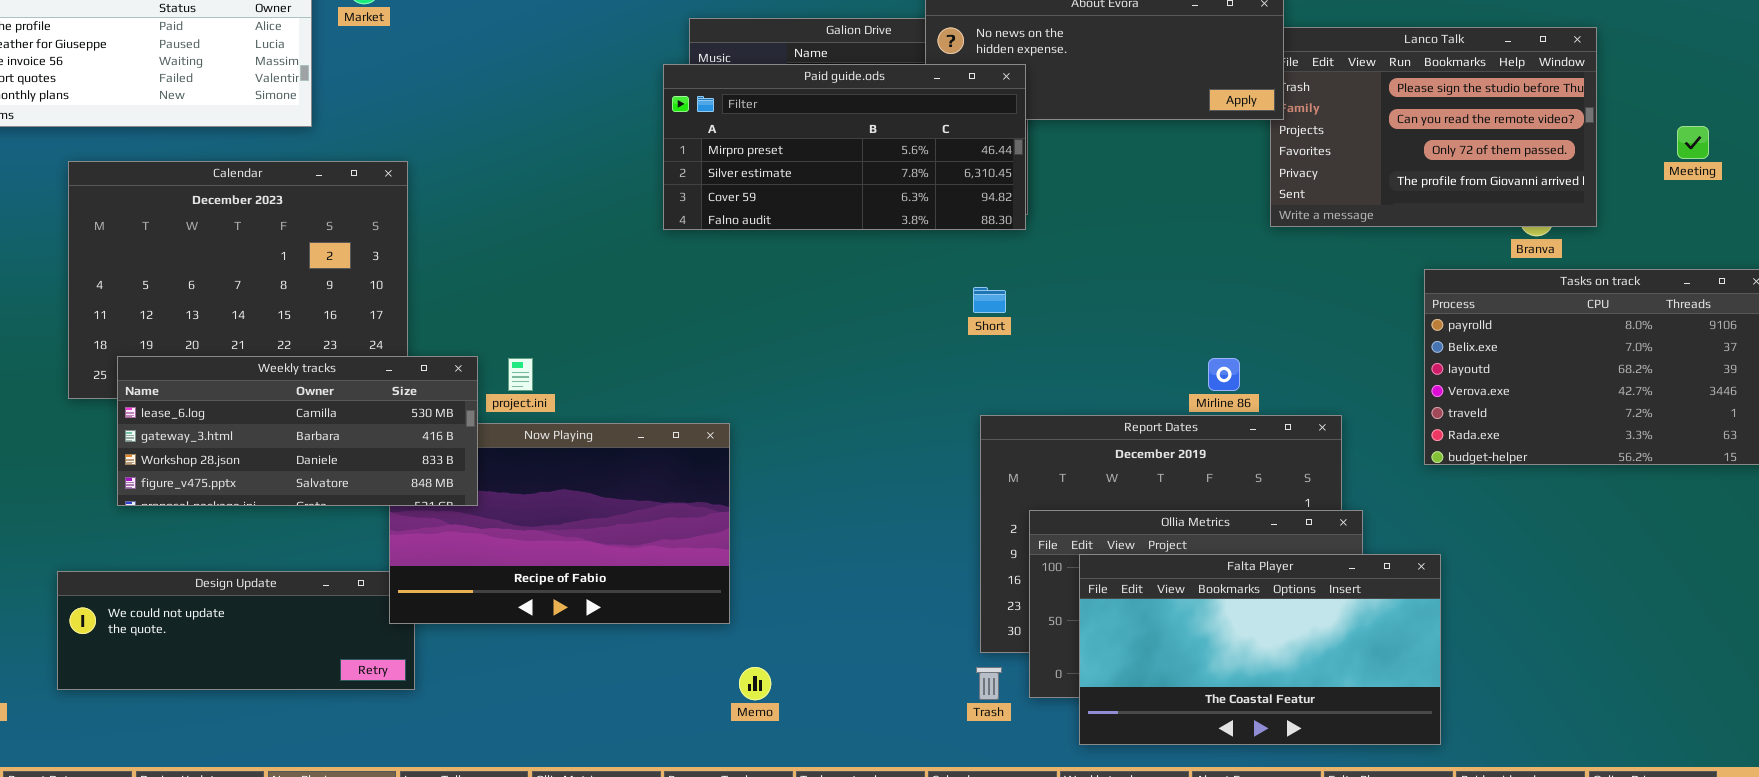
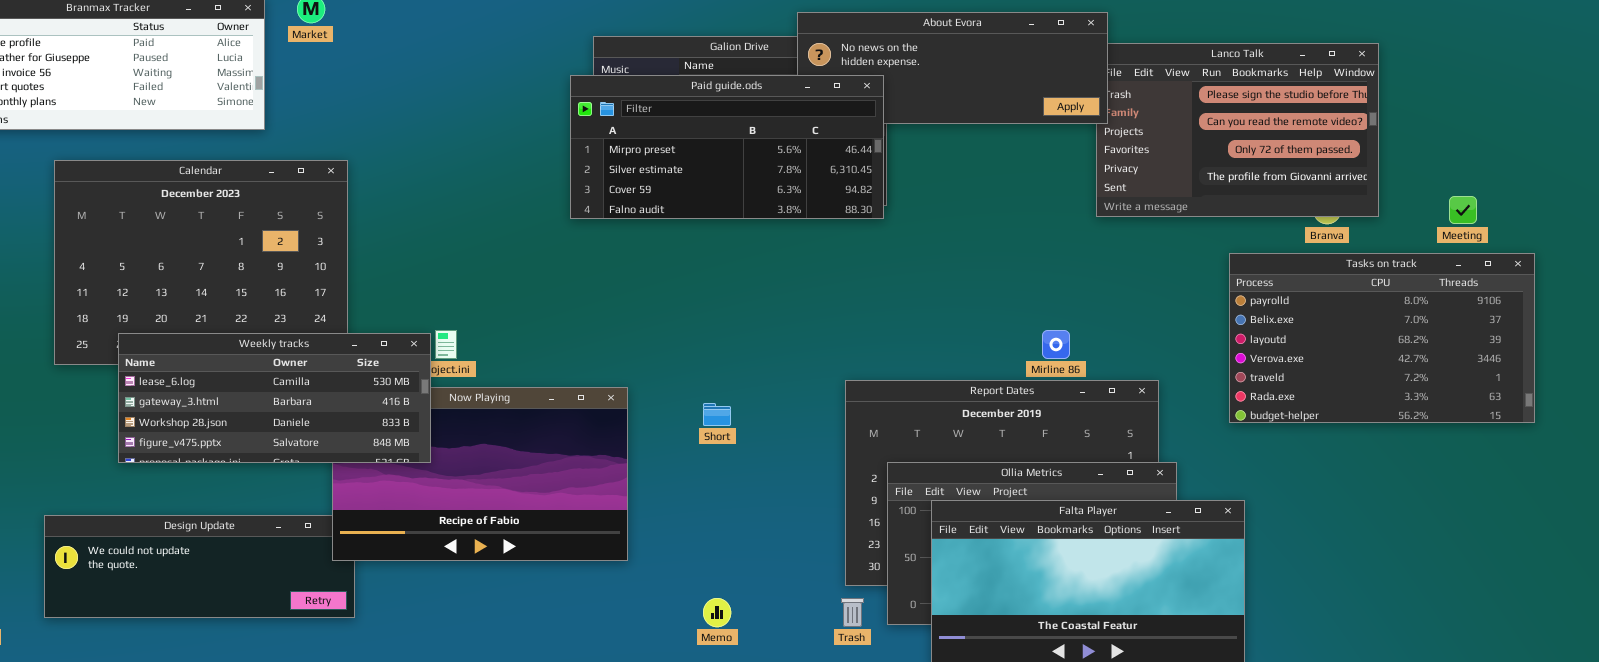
Meeting: [1677,126,1709,159] -> [1449,196,1477,224], moved
Short: [973,287,1006,313] -> [703,403,731,426], moved
Weekly tracks: [117,356,478,506] -> [118,333,431,463], moved
Memo: [739,667,771,700] -> [703,598,731,627], moved

